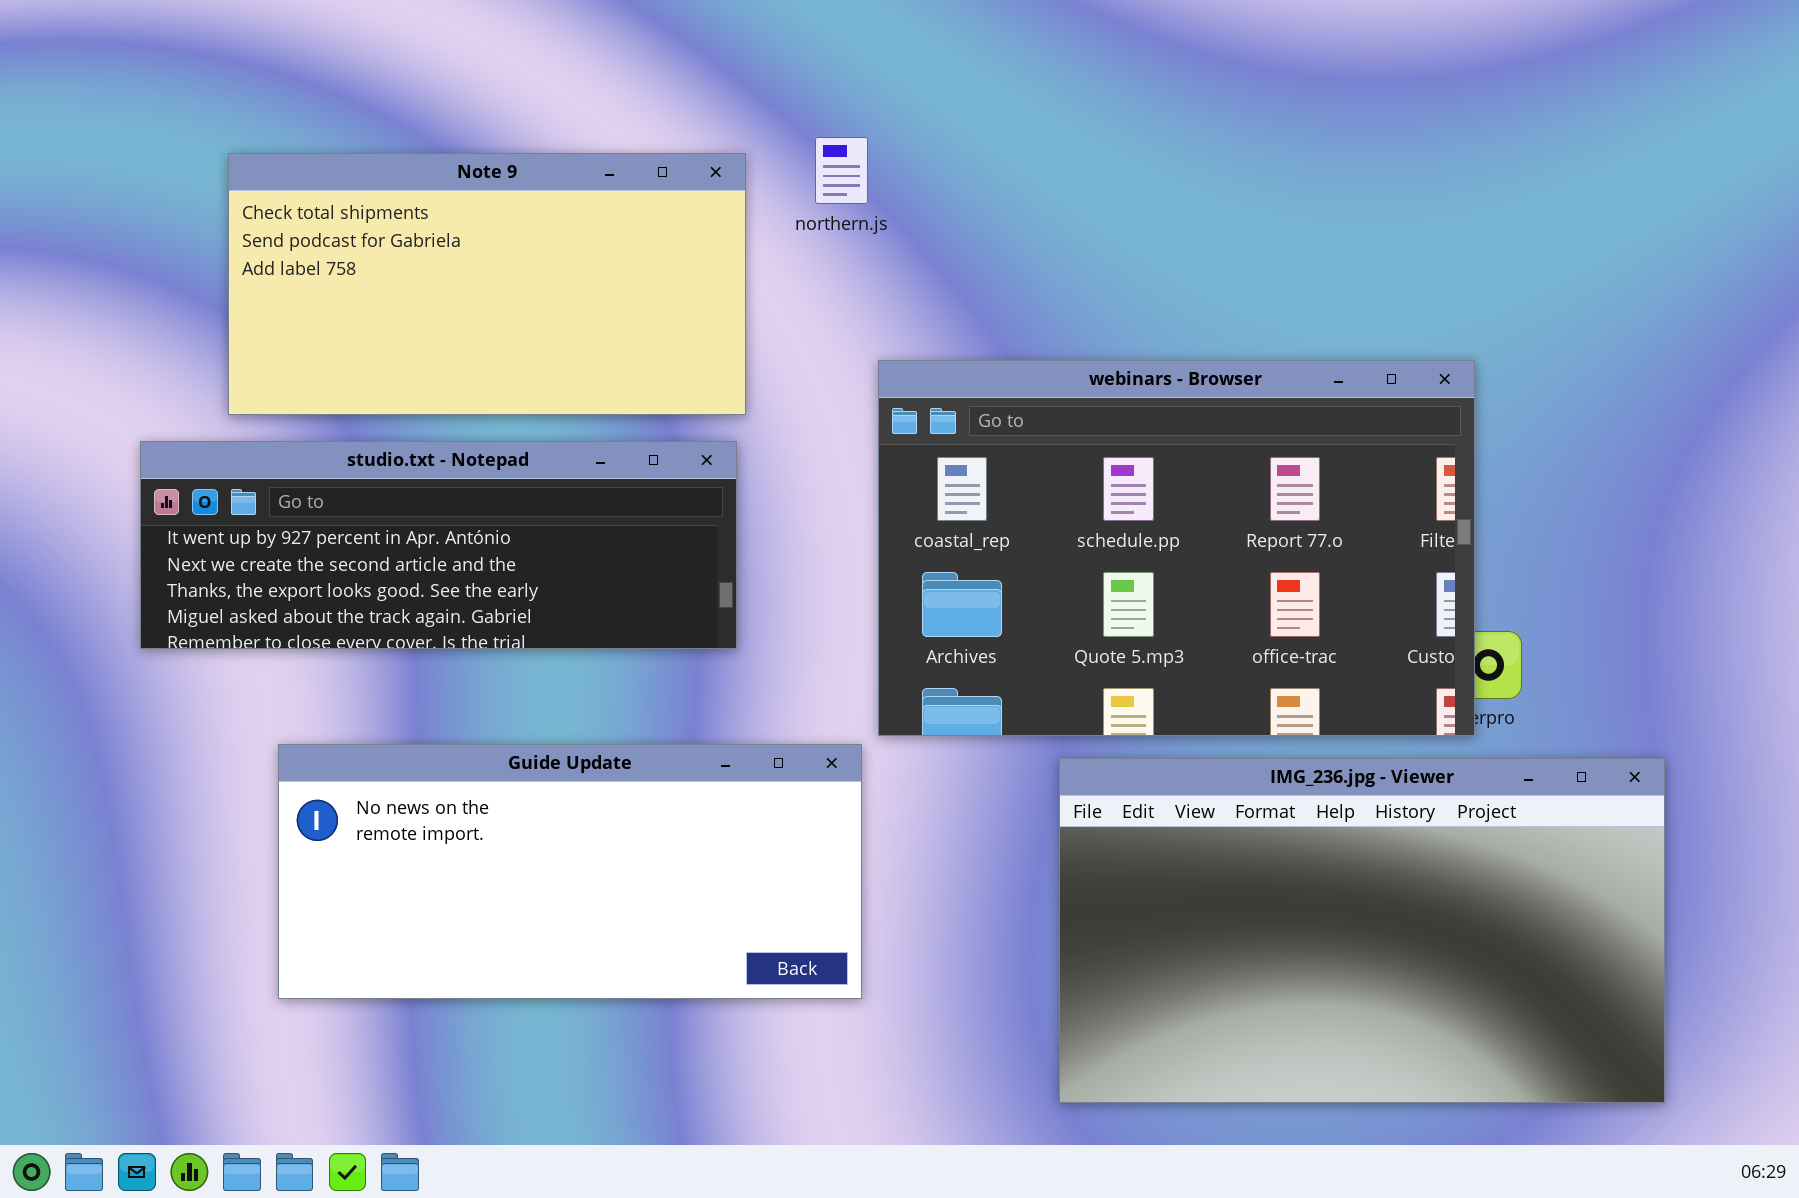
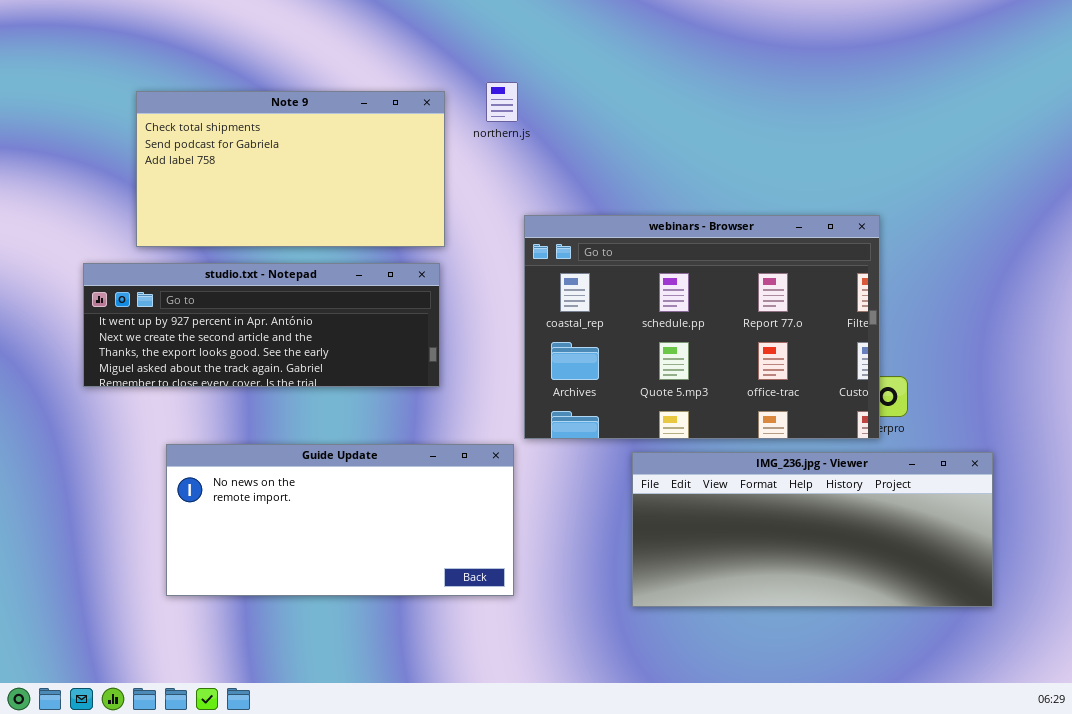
IMG_236.jpg - Viewer: [1059,758,1665,1103] -> [632,452,993,607], resized

